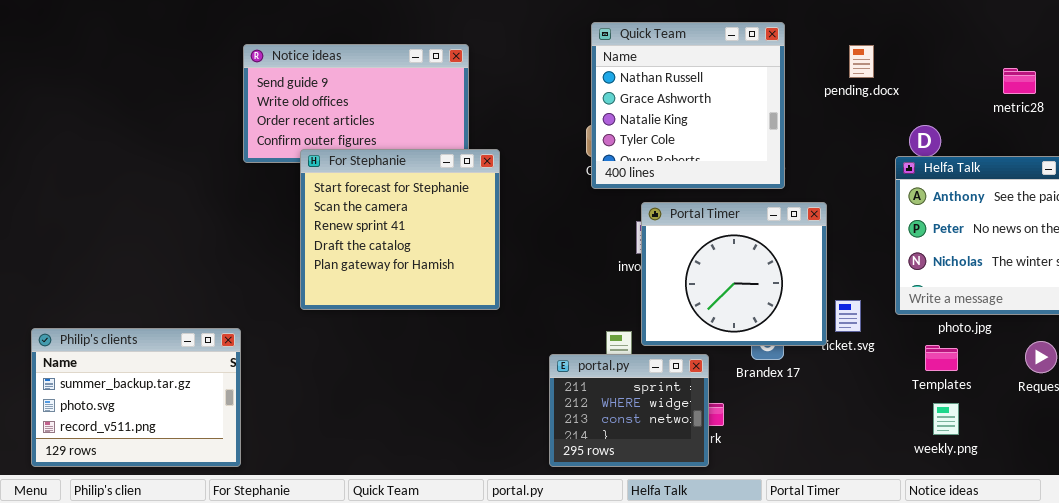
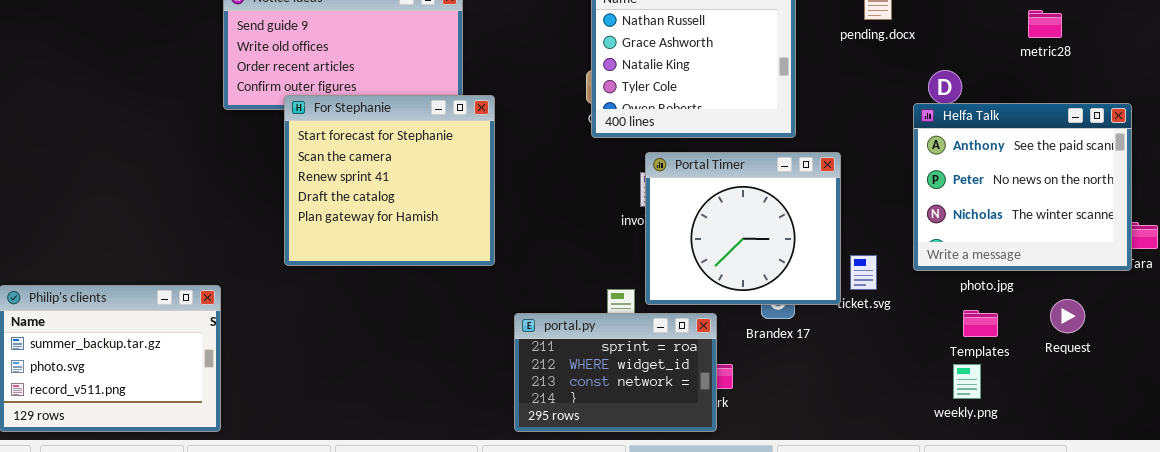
Templates: [925,345,958,371] -> [963,310,998,337], moved
portal.py: [549,354,709,467] -> [514,313,717,432], resized

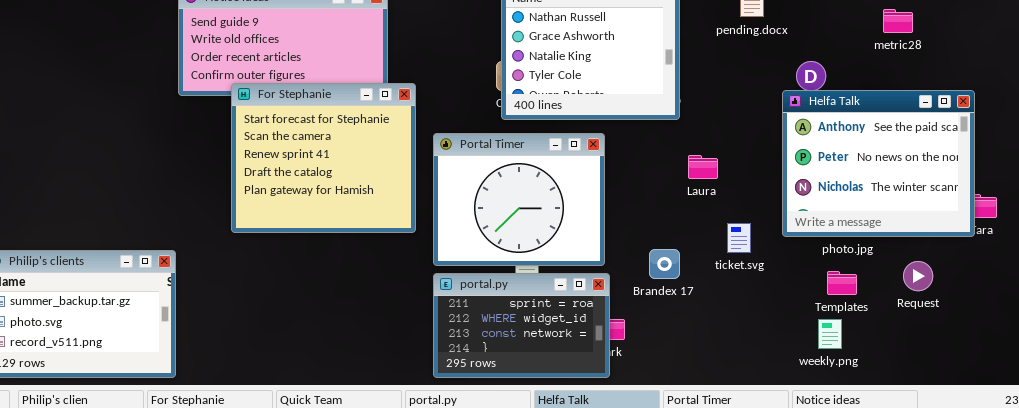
Portal Timer: [645,152,841,305] -> [433,133,605,266], moved

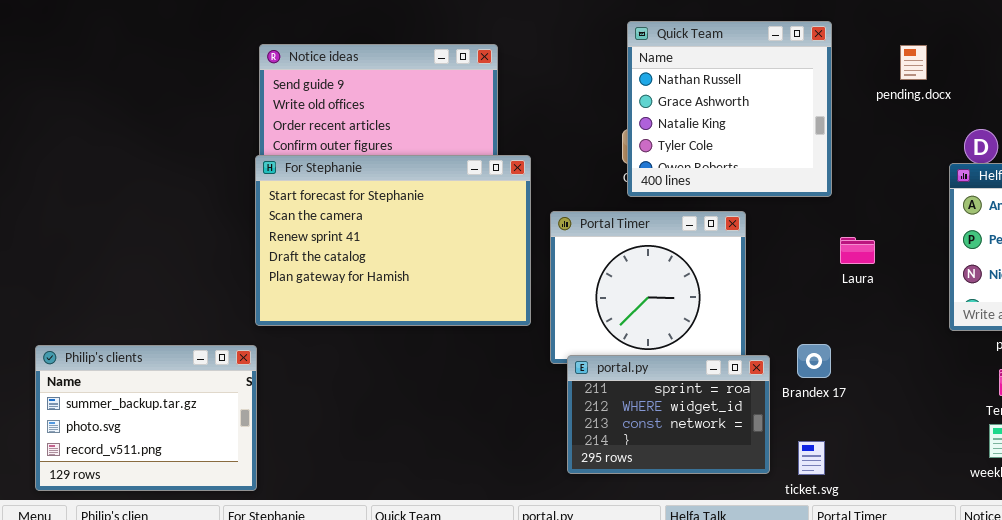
For Stephanie: [231,83,416,233] -> [255,155,531,326], resized
ticket.svg: [727,223,751,253] -> [798,441,825,475], moved
portal.py: [433,273,610,378] -> [567,355,770,474], moved

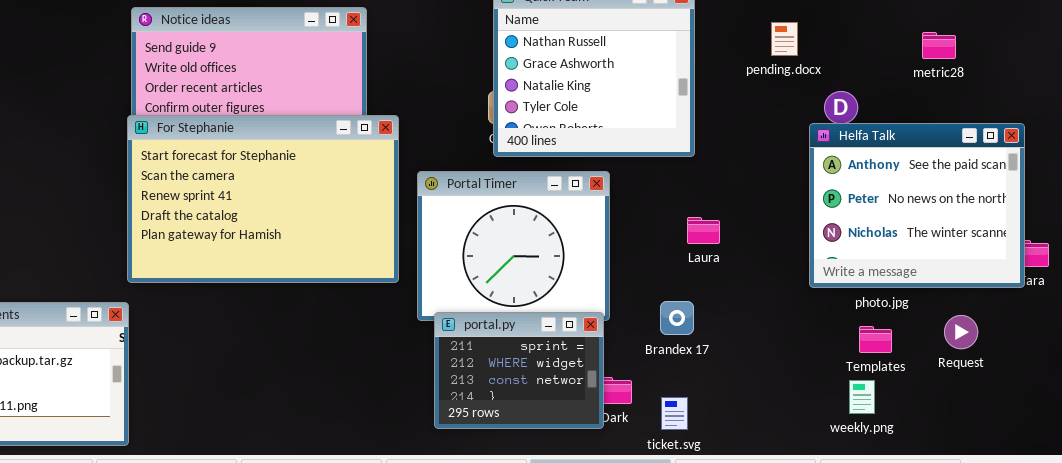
pending.docx: [900,45,927,80] -> [771,22,798,56], moved
Laura: [840,237,875,264] -> [687,217,720,244], moved
portal.py: [567,355,770,474] -> [434,312,604,429], resized

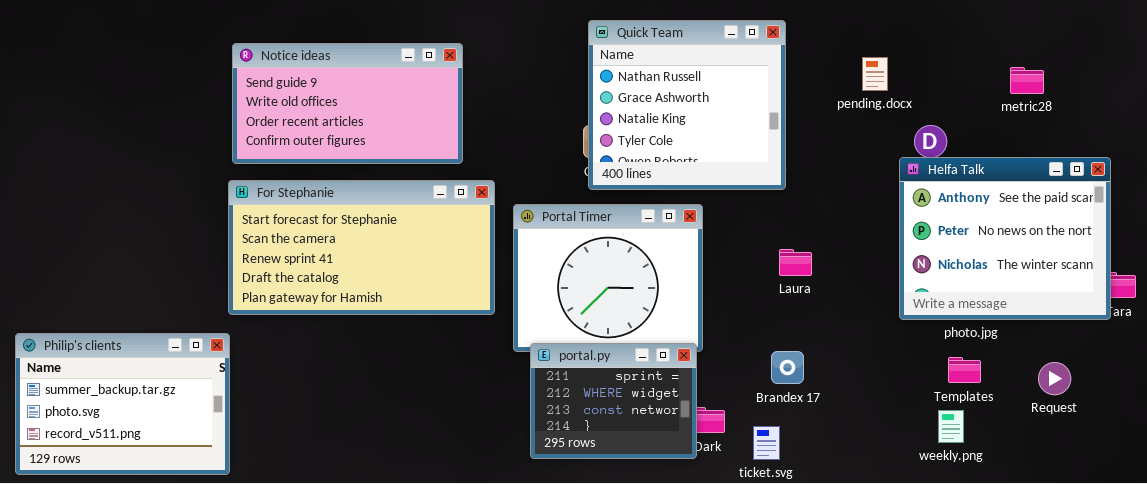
For Stephanie: [127,115,399,283] -> [228,180,495,315], resized
Brandex 17: [660,301,694,335] -> [771,351,804,384], moved
Request: [944,315,978,349] -> [1038,362,1071,395], moved

